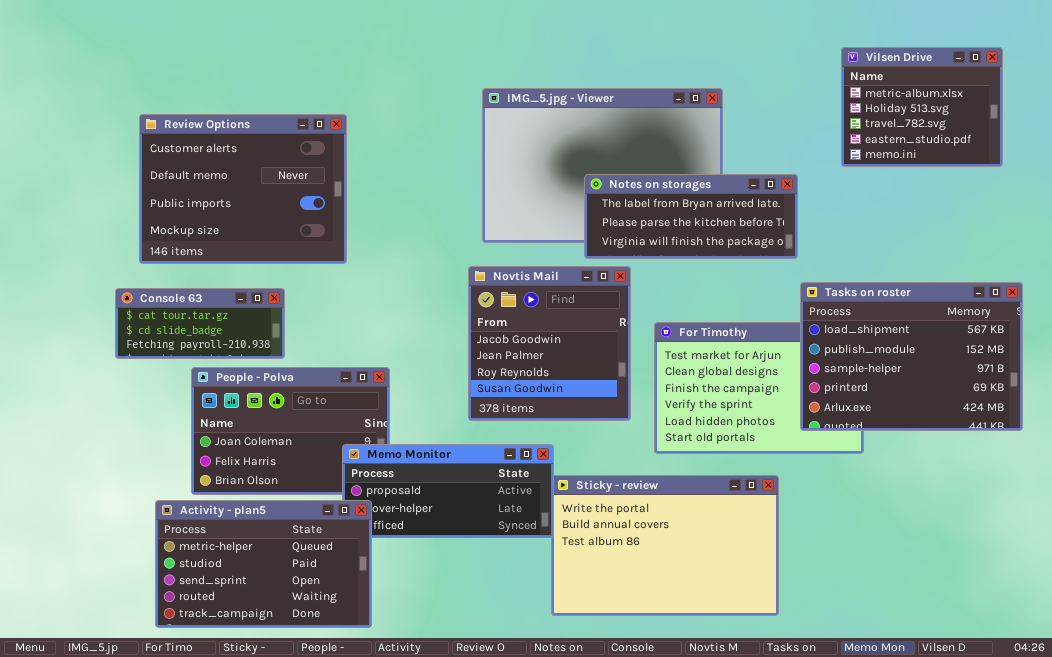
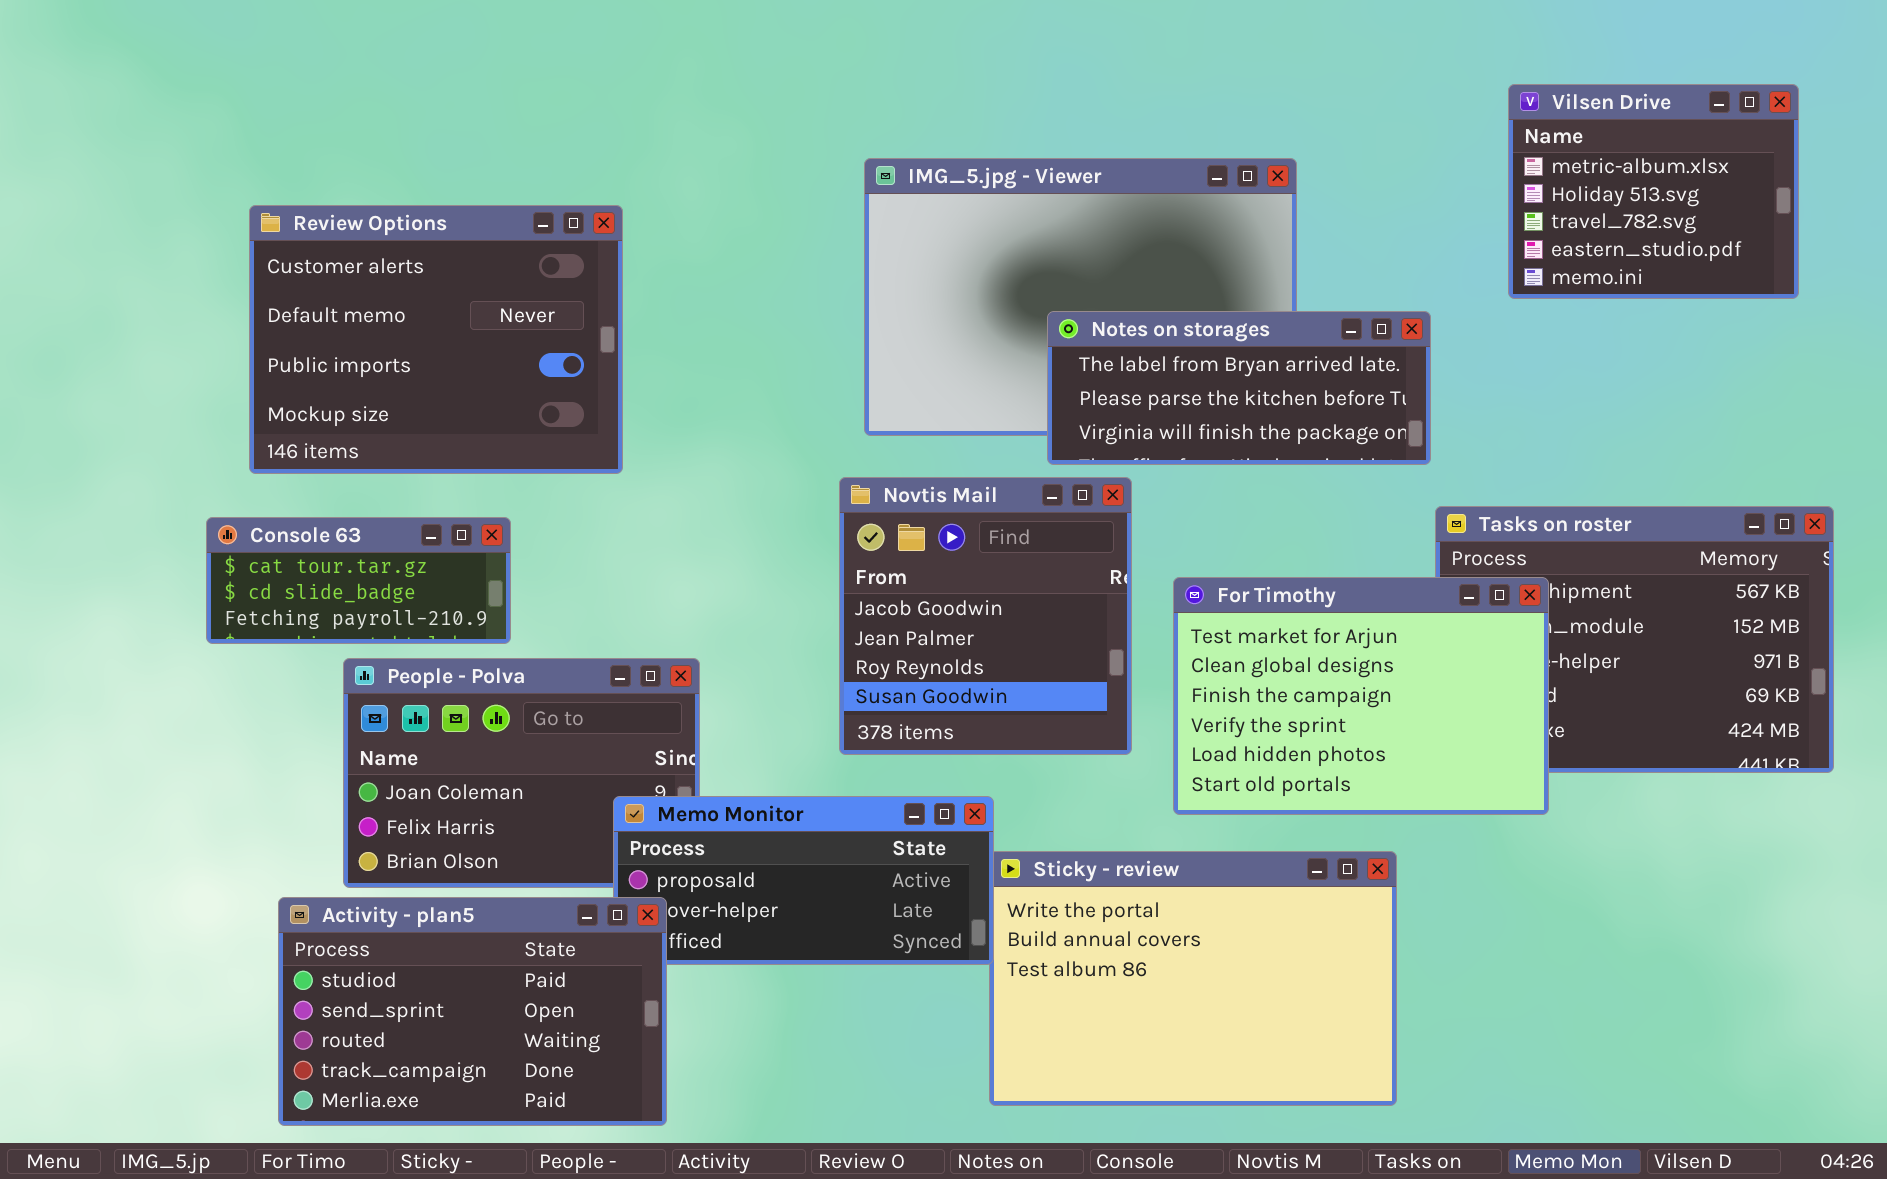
For Timothy: [654,322,864,454] -> [1173,577,1549,815], raised
Activity - plan5: [155,500,372,628] -> [278,897,667,1126], scrolled down 1 row

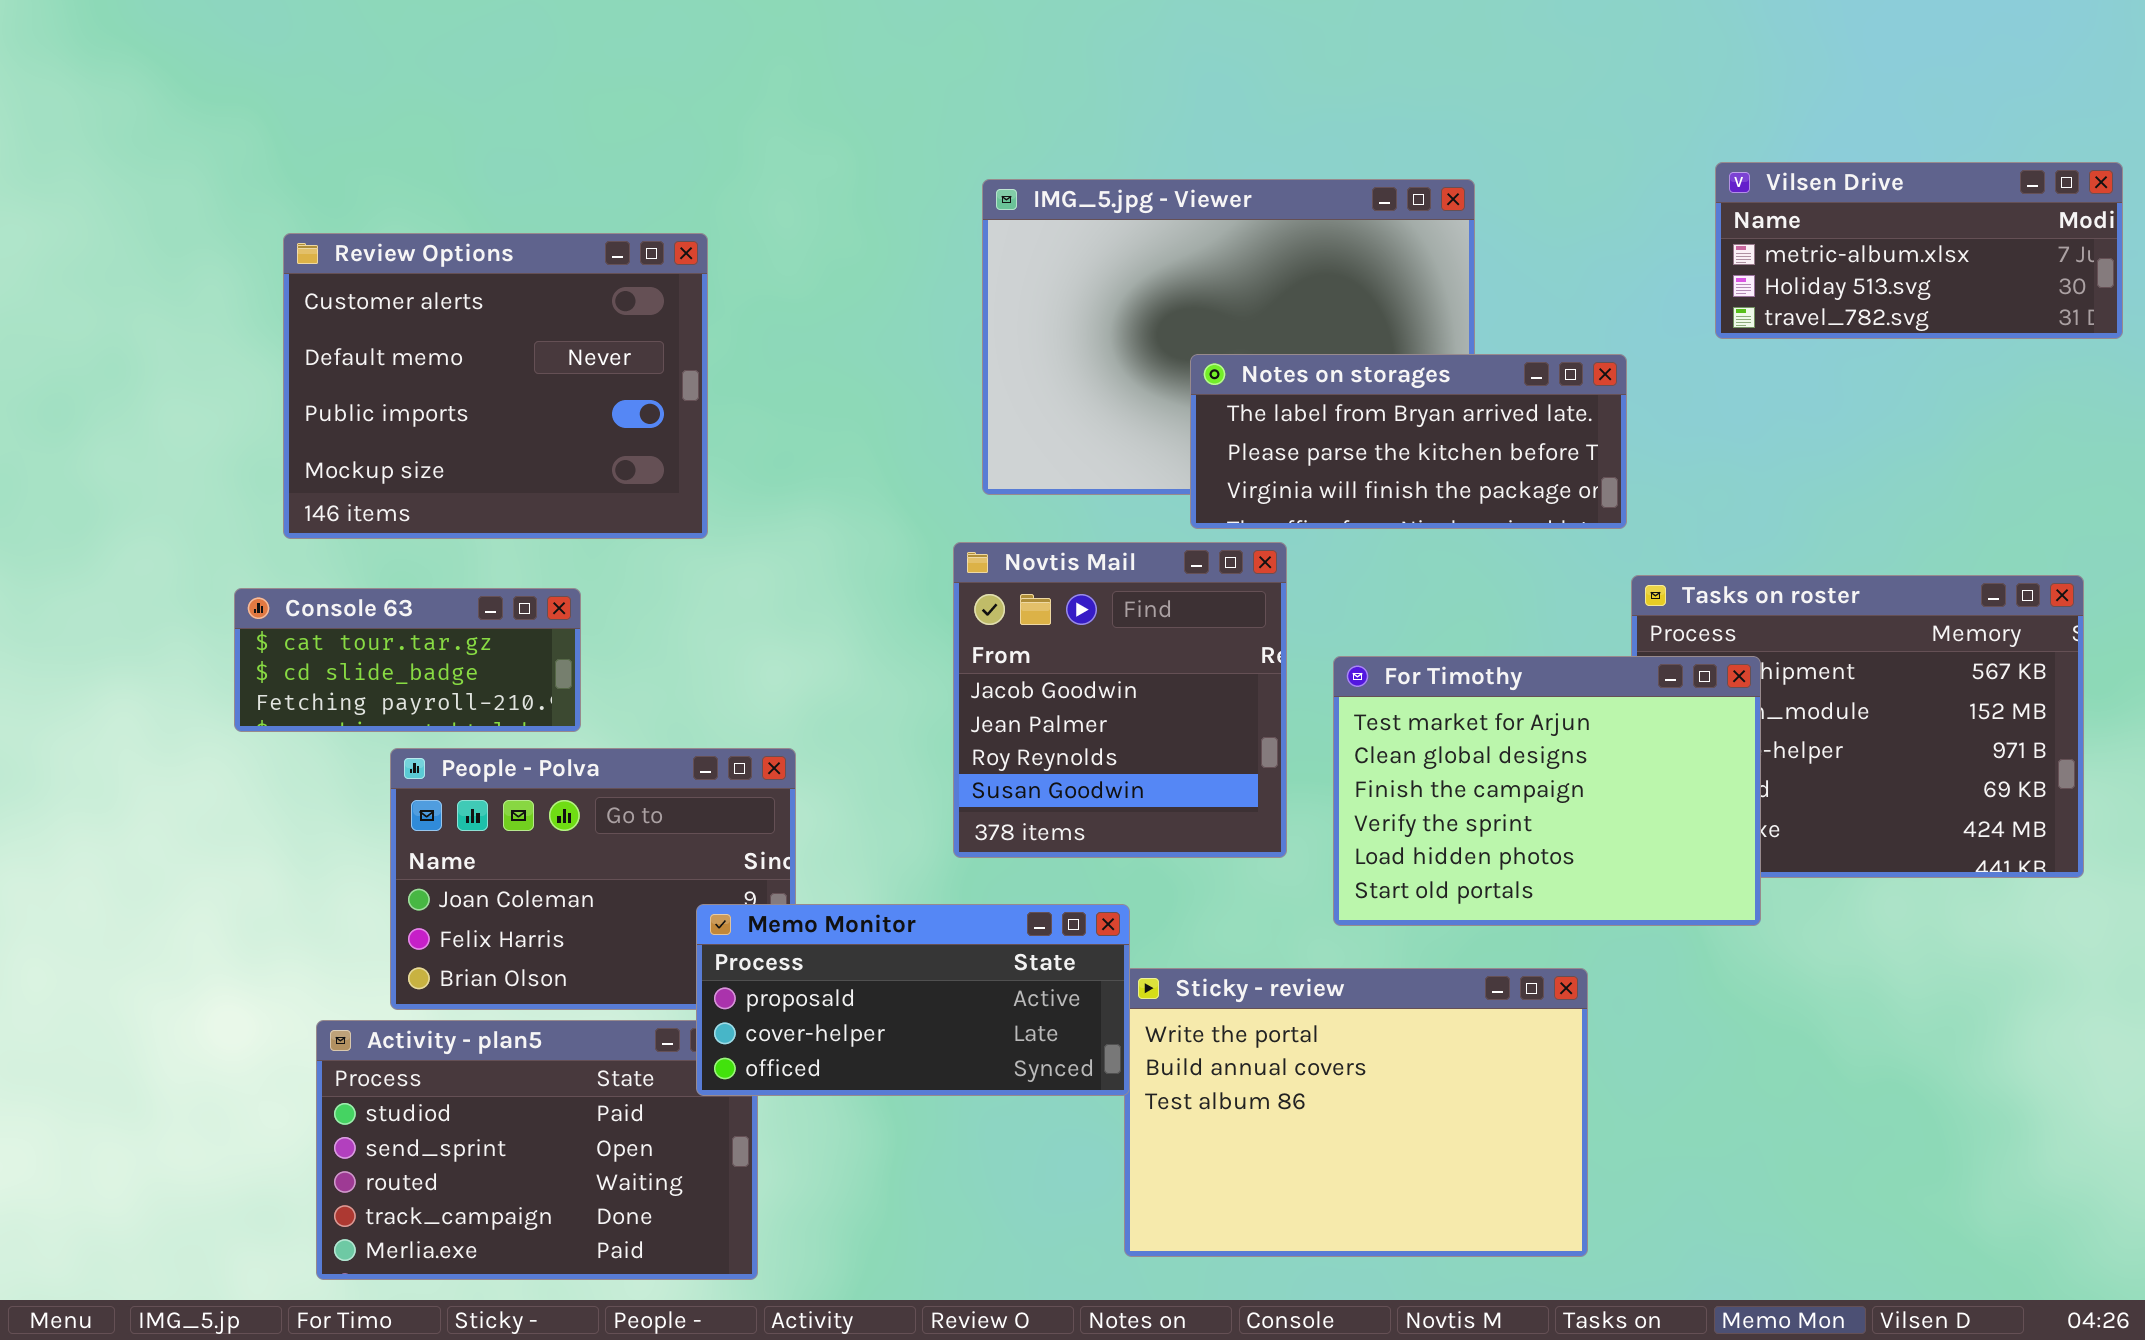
Vilsen Drive: [1508,84,1799,299] -> [1715,162,2123,339], resized
Memo Monitor: [613,796,994,965] -> [696,904,1130,1096], raised

